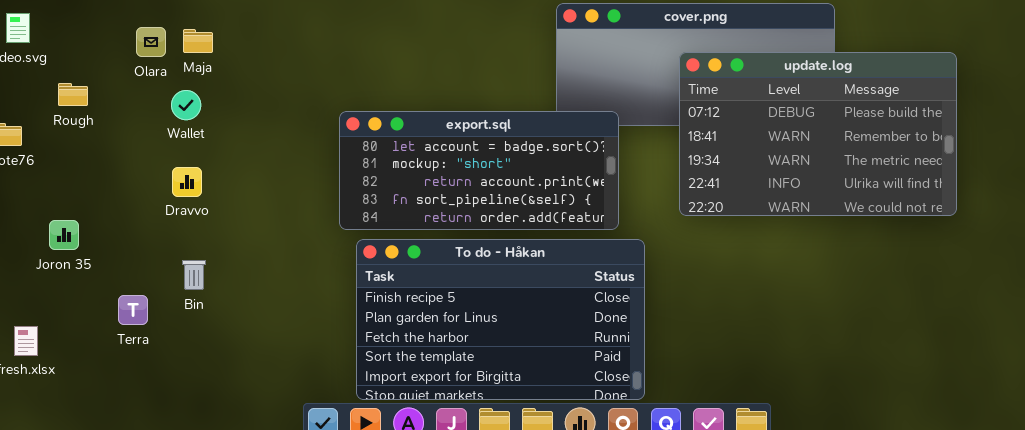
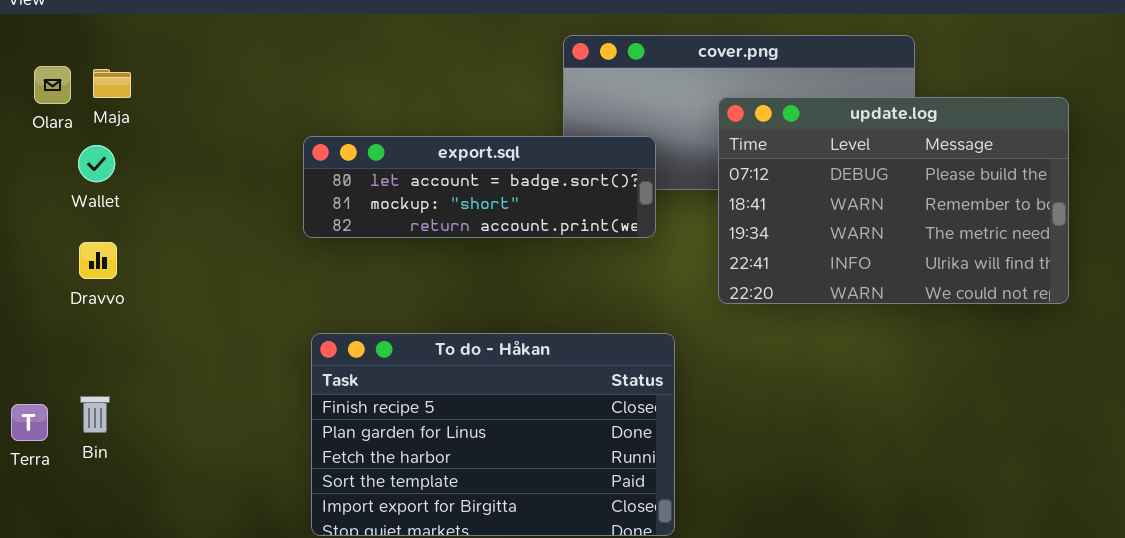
export.sql: [339,111,619,230] -> [303,136,656,238], moved, resized
Bin: [182,260,206,290] -> [80,396,110,433], moved

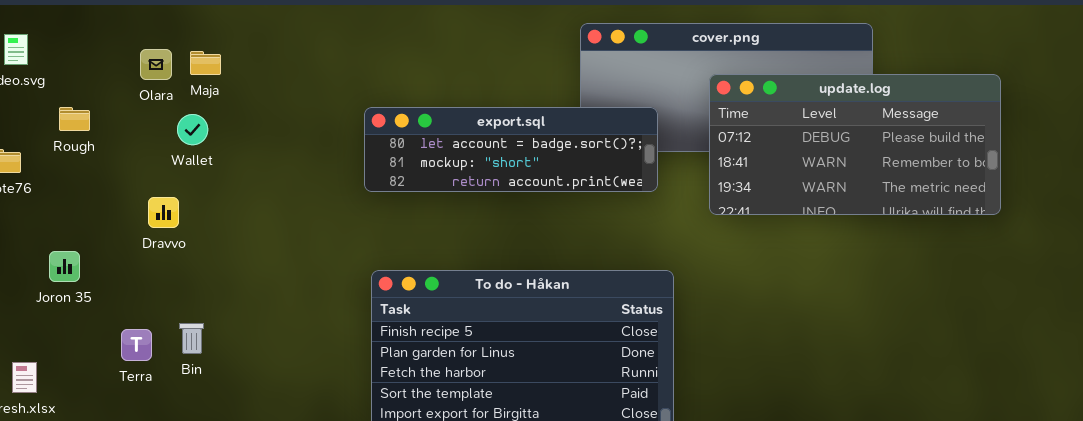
update.log: [718,97,1069,304] -> [709,74,1001,215], resized
Dravvo: [79,242,117,279] -> [148,197,179,228], moved

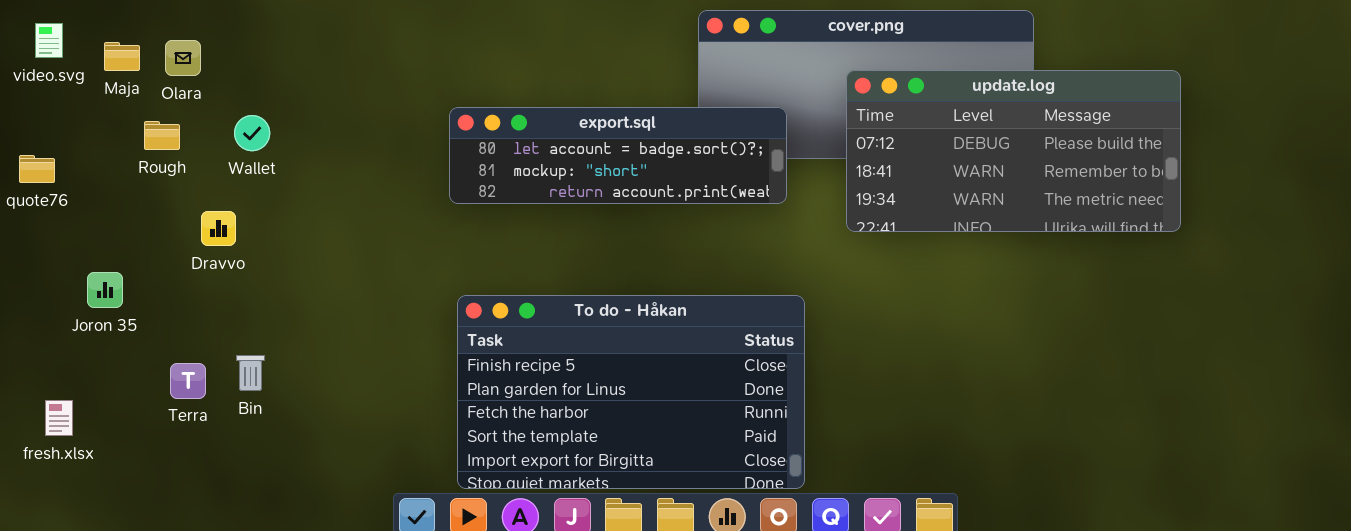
Olara: [140,49,172,80] -> [165,40,201,76], moved
Maja: [190,51,221,75] -> [104,42,140,71], moved
Rough: [59,107,90,131] -> [144,121,180,150], moved

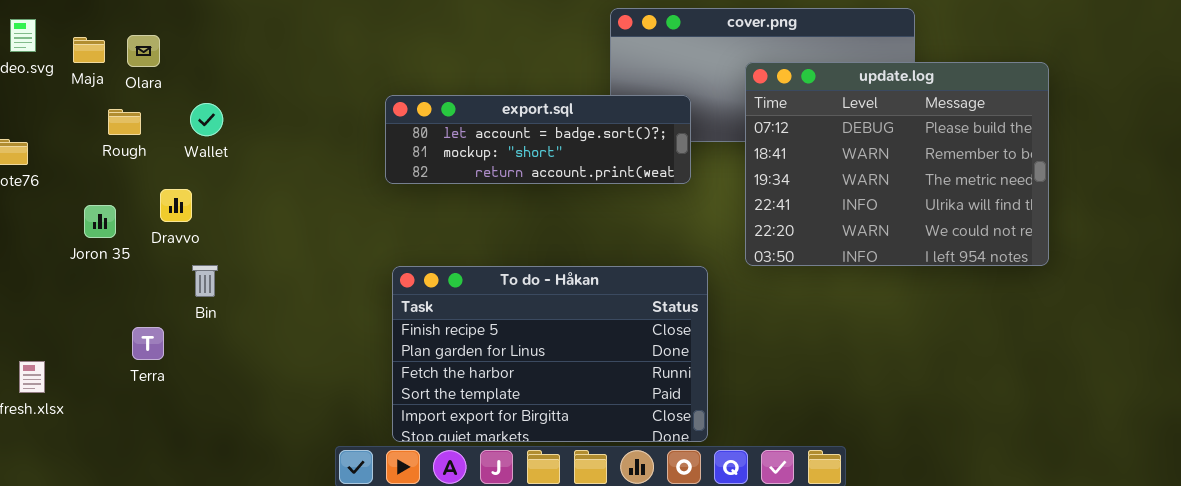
update.log: [846,70,1181,232] -> [745,62,1049,266], resized
Joron 35: [87,272,123,308] -> [84,205,116,238], moved
Bin: [236,355,265,391] -> [192,265,218,297], moved

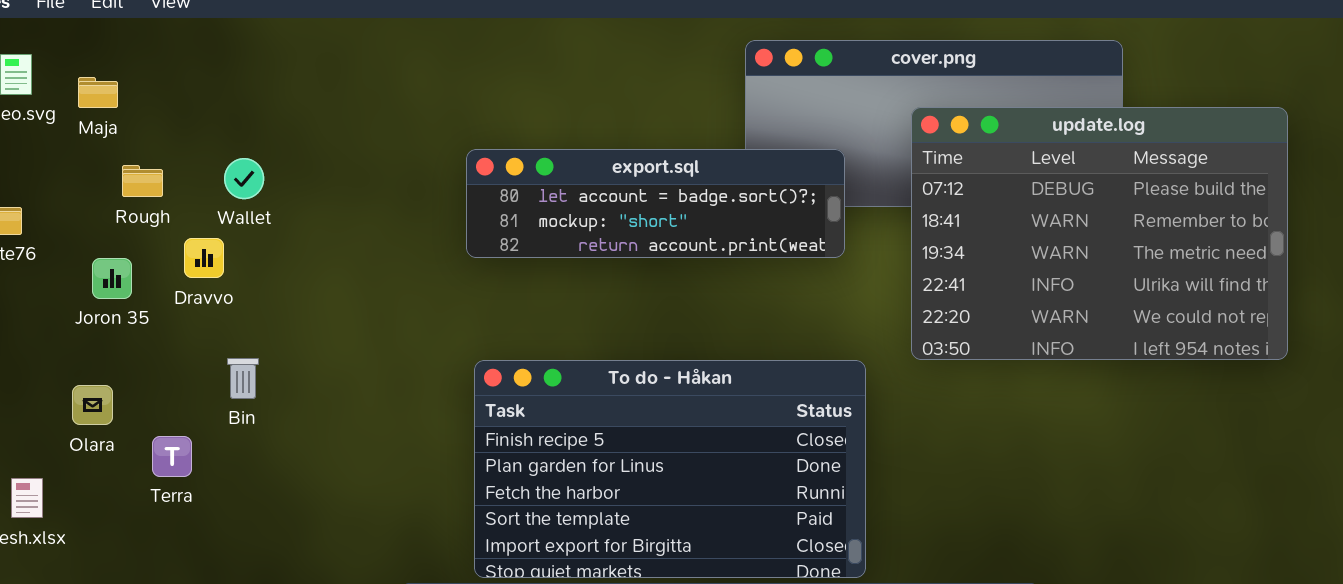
Olara: [127,35,160,67] -> [72,385,113,425], moved
Dravvo: [160,189,192,222] -> [184,238,224,278], moved
Joron 35: [84,205,116,238] -> [92,258,132,299], moved

